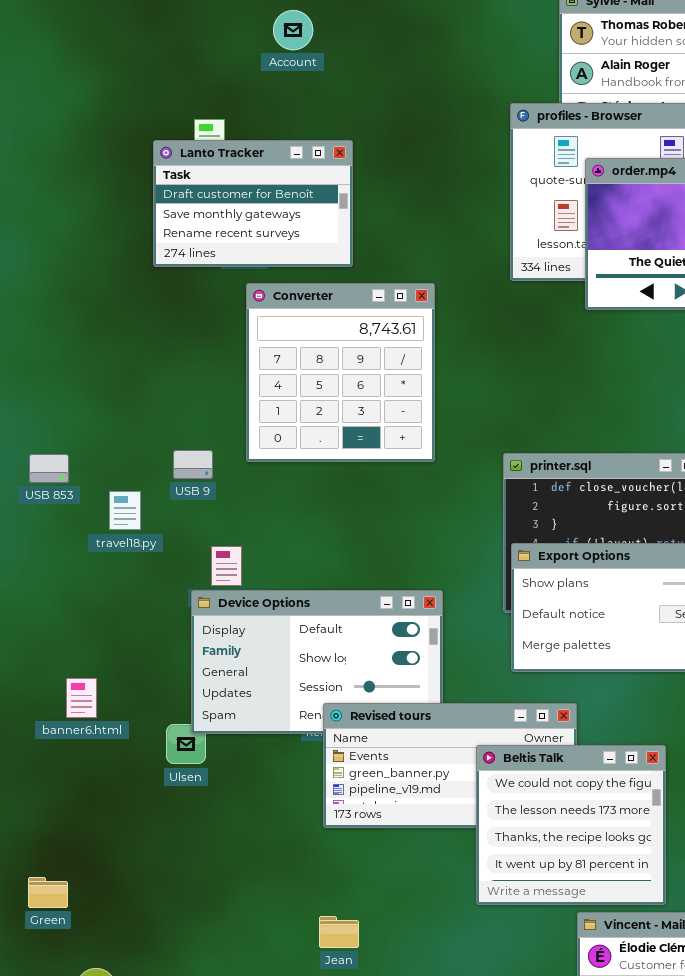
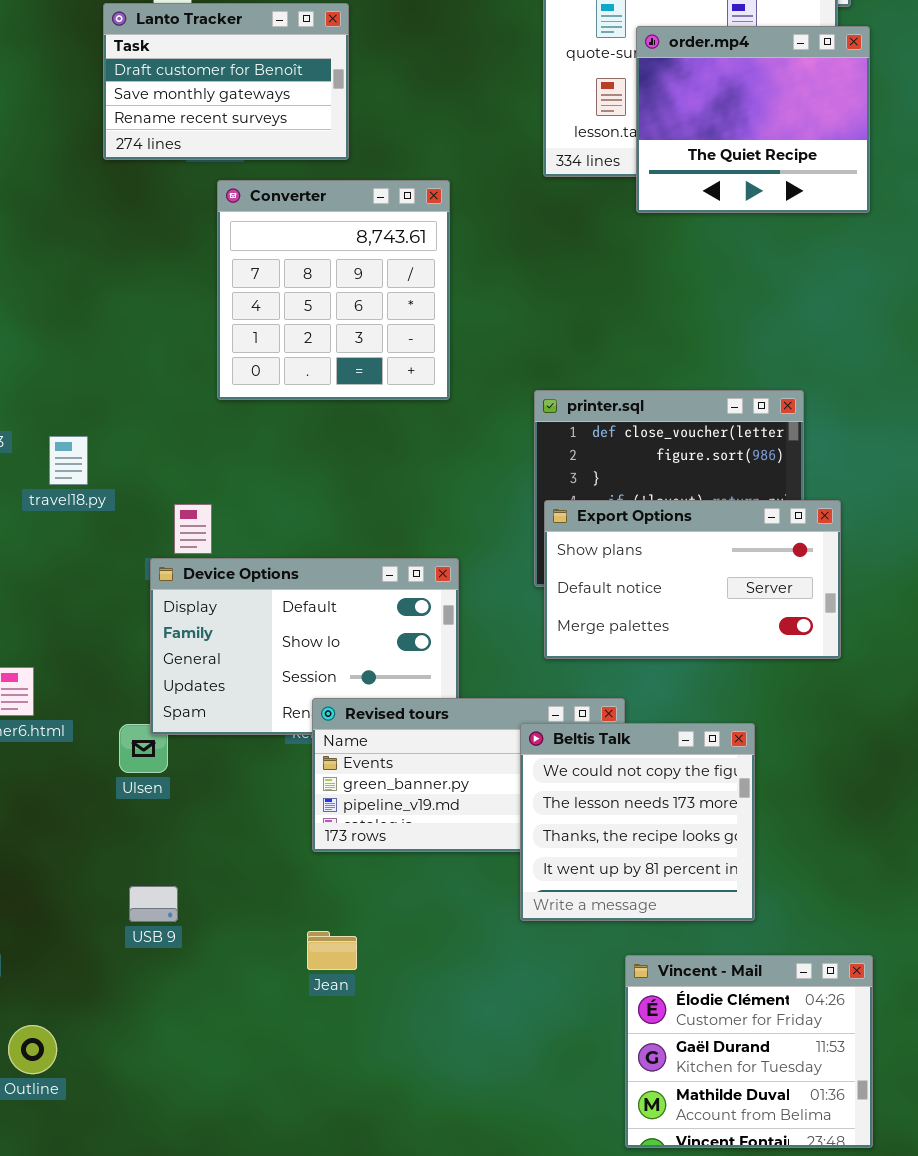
USB 9: [173,450,213,479] -> [129,886,178,922], moved
Beltis Talk: [476,745,666,905] -> [520,723,755,921], moved
Jean: [319,916,359,948] -> [307,931,357,970], moved

